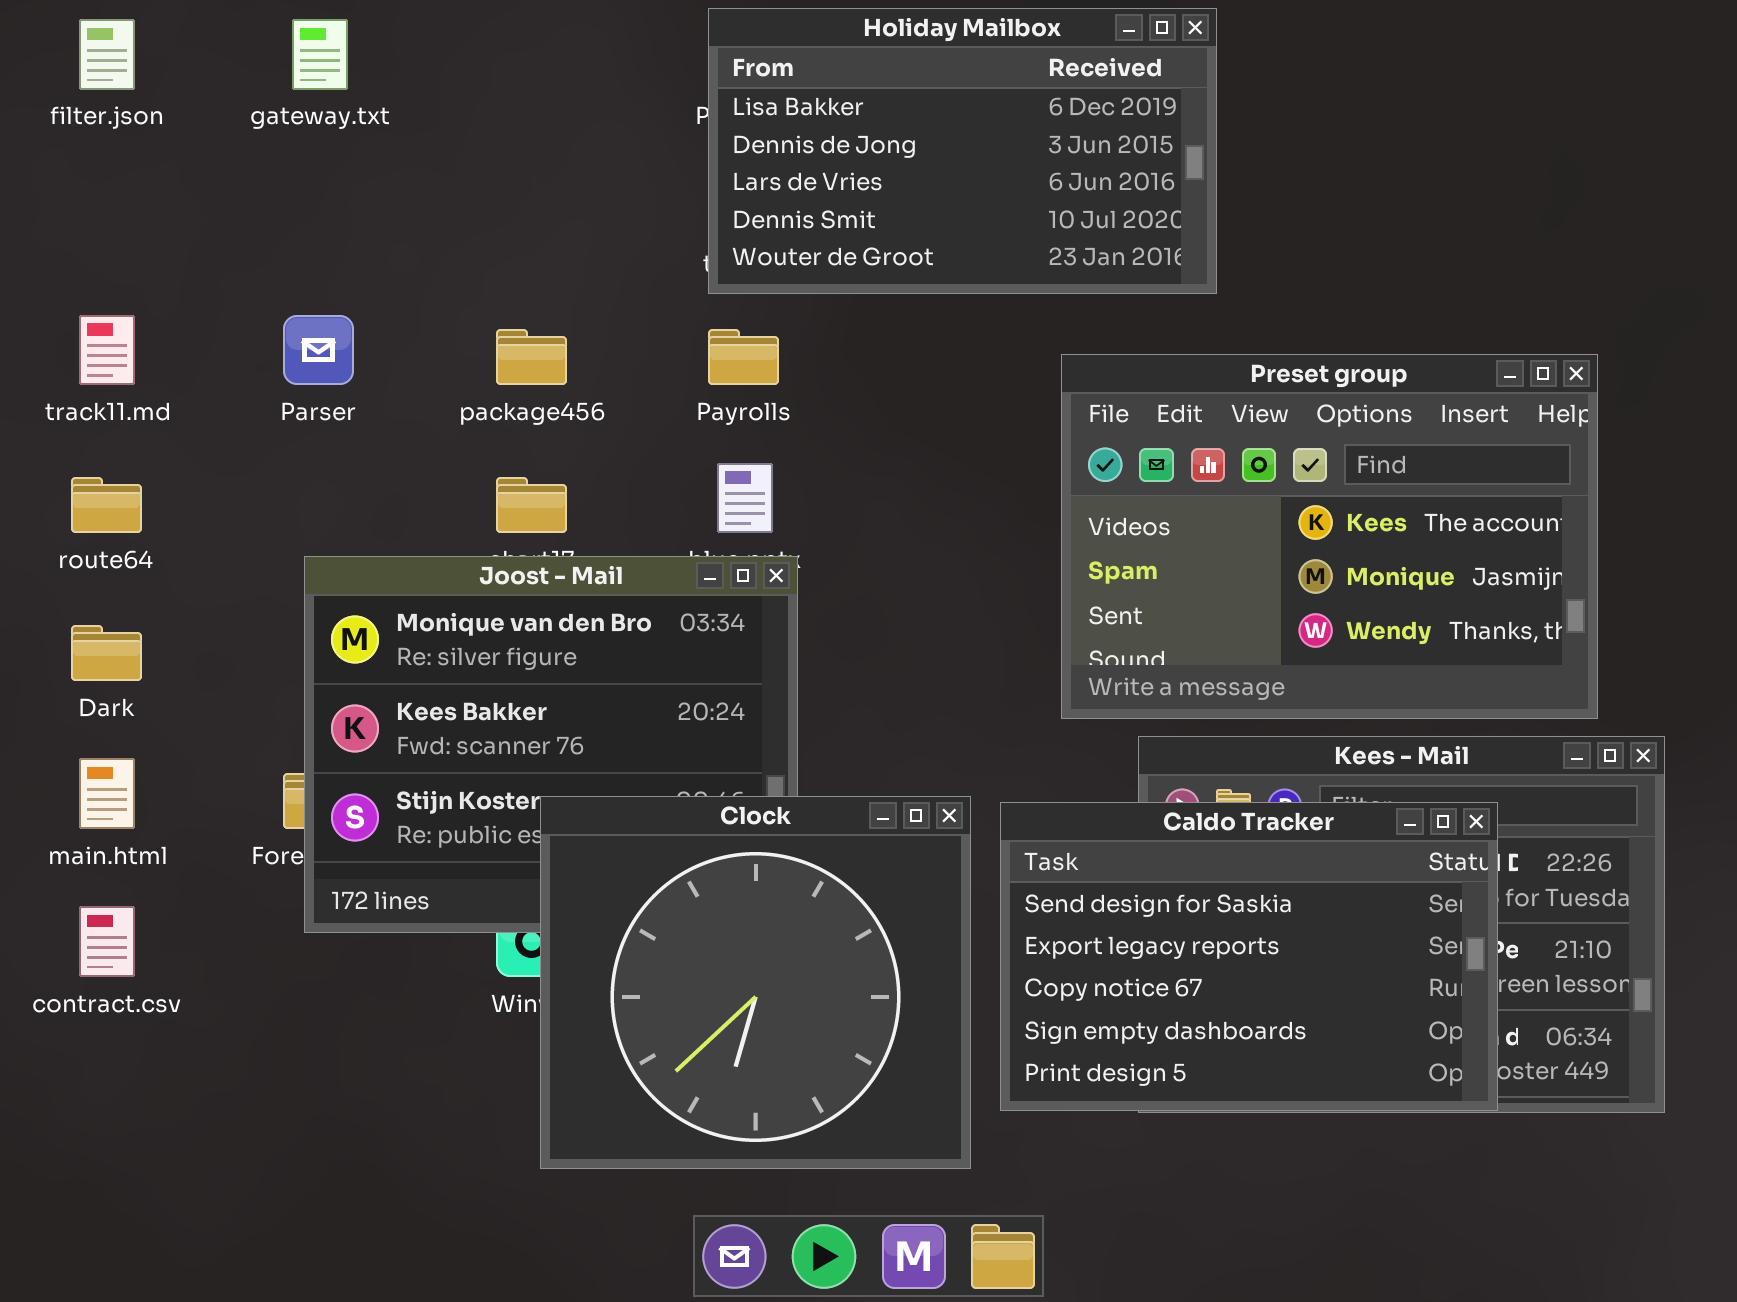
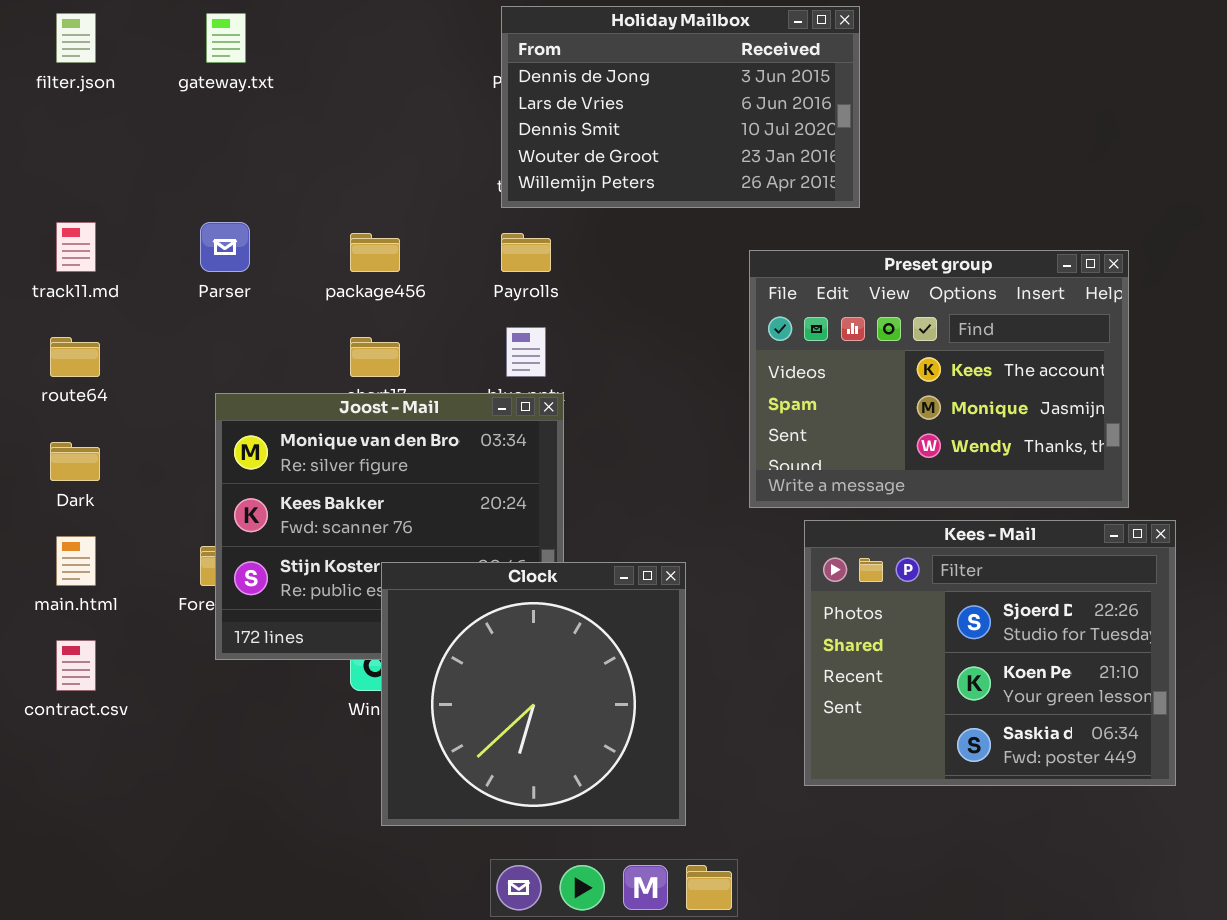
Holiday Mailbox: [708,8,1217,294] -> [501,6,860,208], scrolled down 1 row
Caldo Tracker: [1000,802,1498,1111] -> none, closed

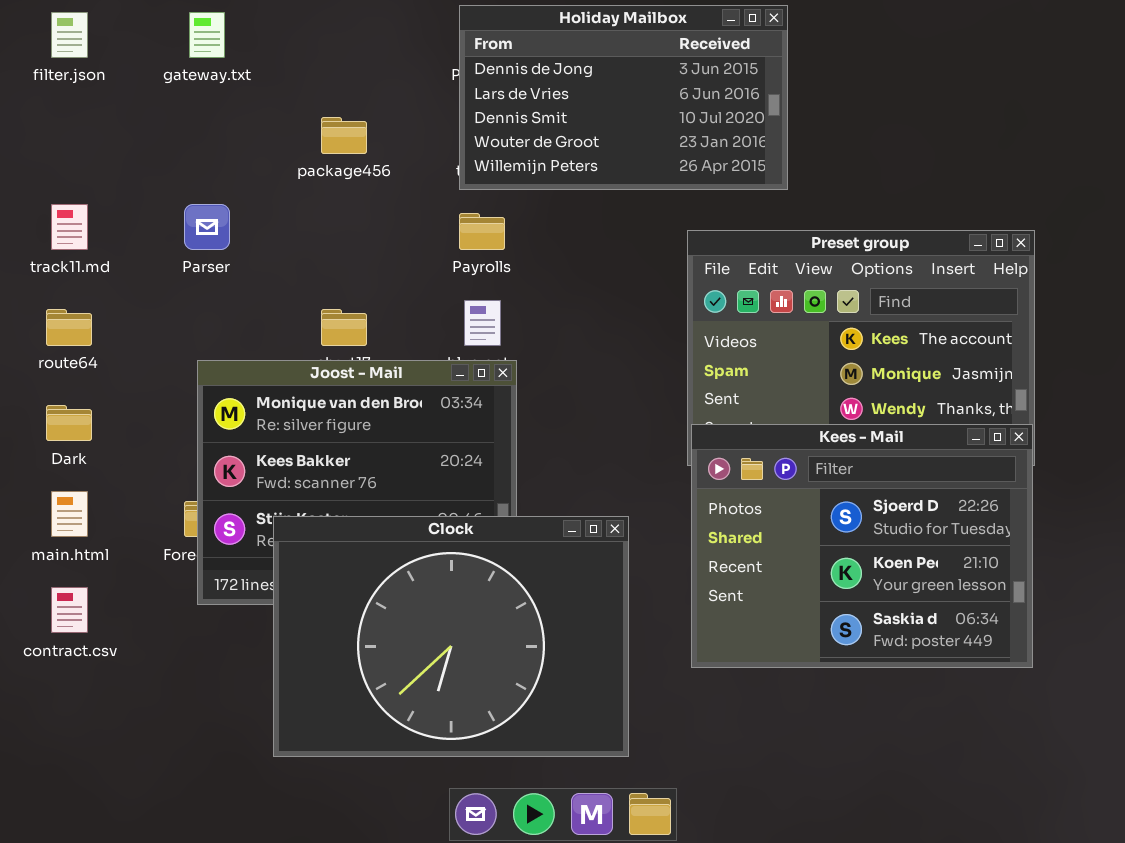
package456: [350,233,400,272] -> [321,117,367,154], moved
Kees - Mail: [804,520,1176,786] -> [691,424,1033,668], moved
Clock: [381,562,686,826] -> [273,516,629,757], resized

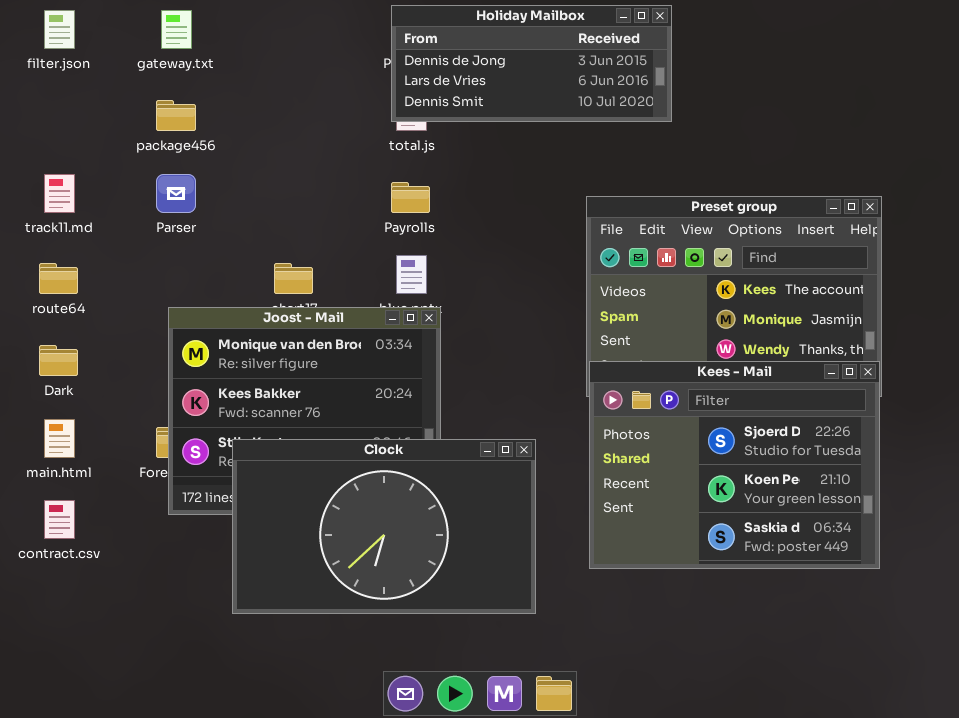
Holiday Mailbox: [459,5,788,190] -> [391,5,672,122], resized
package456: [321,117,367,154] -> [156,100,196,131], moved
Clock: [273,516,629,757] -> [232,439,536,614], resized

